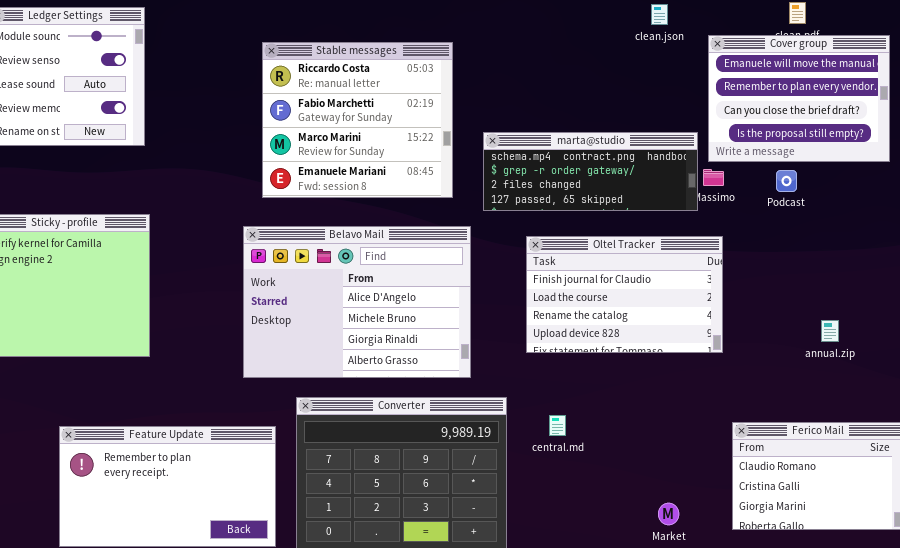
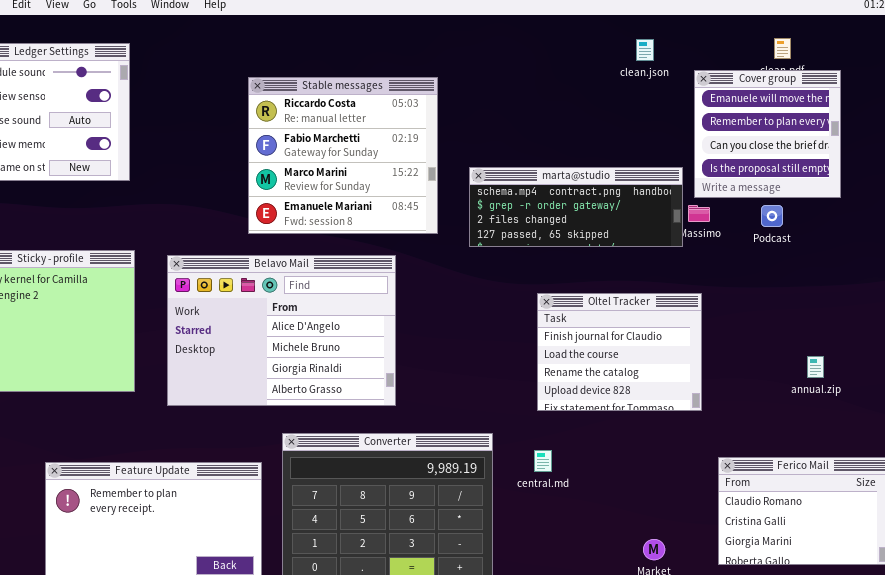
Cover group: [708,35,890,162] -> [694,70,841,198], resized
Belavo Mail: [243,226,471,378] -> [167,255,396,406], moved
Oltel Tracker: [526,236,723,353] -> [537,293,702,411], moved, resized

